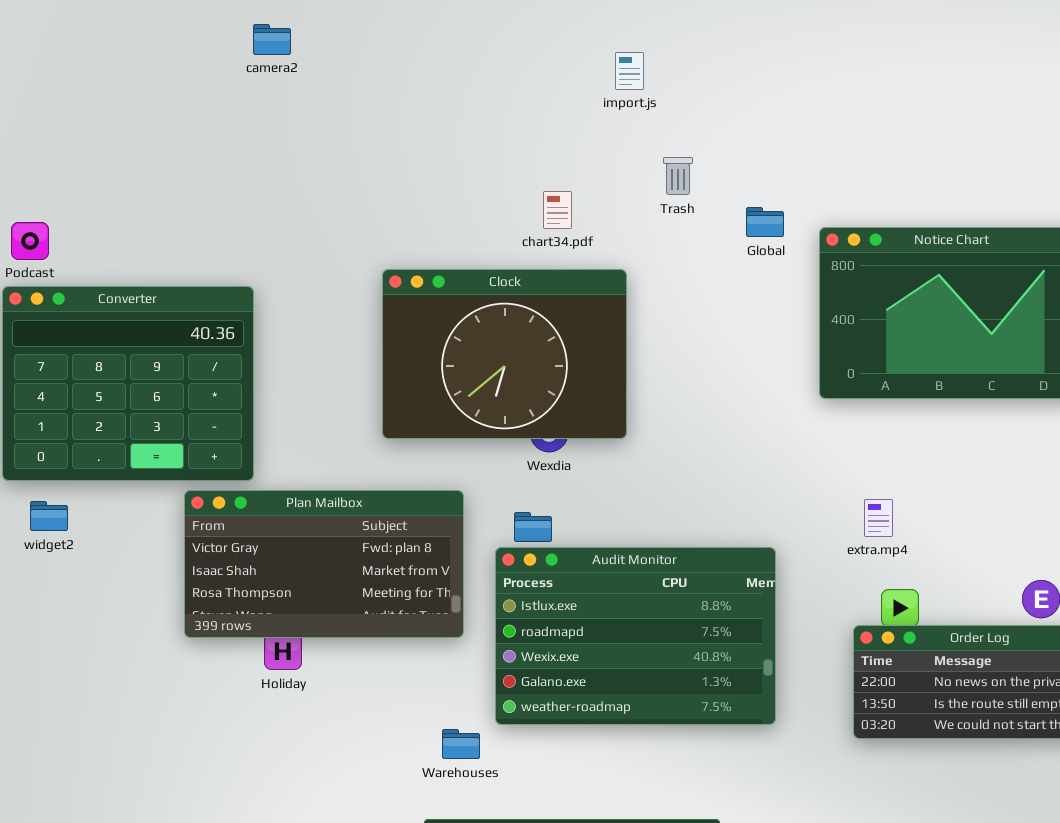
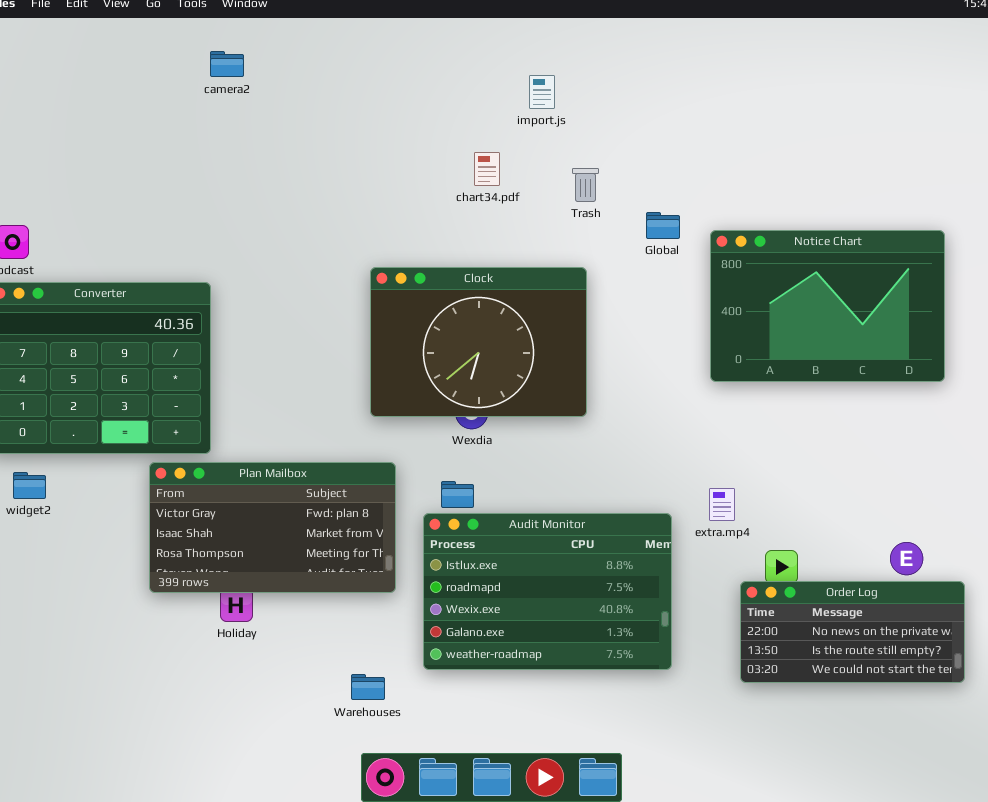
chart34.pdf: [543,191,572,229] -> [474,152,500,186], moved
Clock: [382,269,627,439] -> [370,267,587,417], moved
extra.mp4: [864,499,893,537] -> [709,488,735,521], moved
Warehouses: [442,729,480,759] -> [351,674,385,700], moved

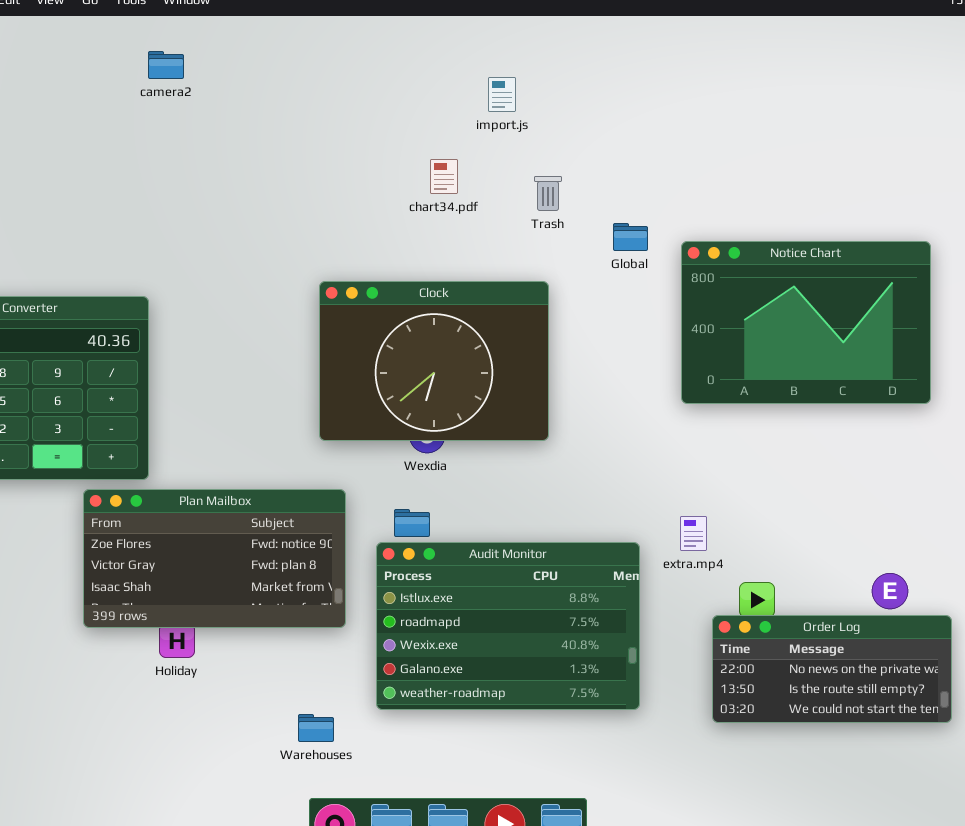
Plan Mailbox: [149,462,396,593] -> [83,489,346,628], scrolled up 1 row

